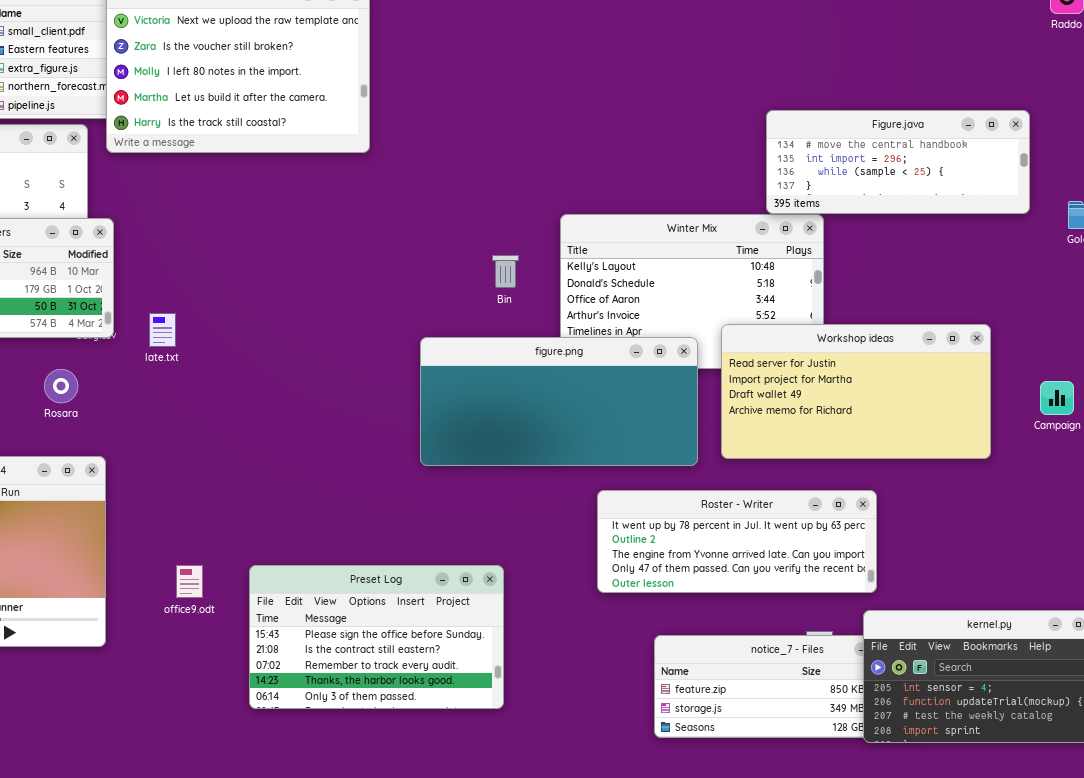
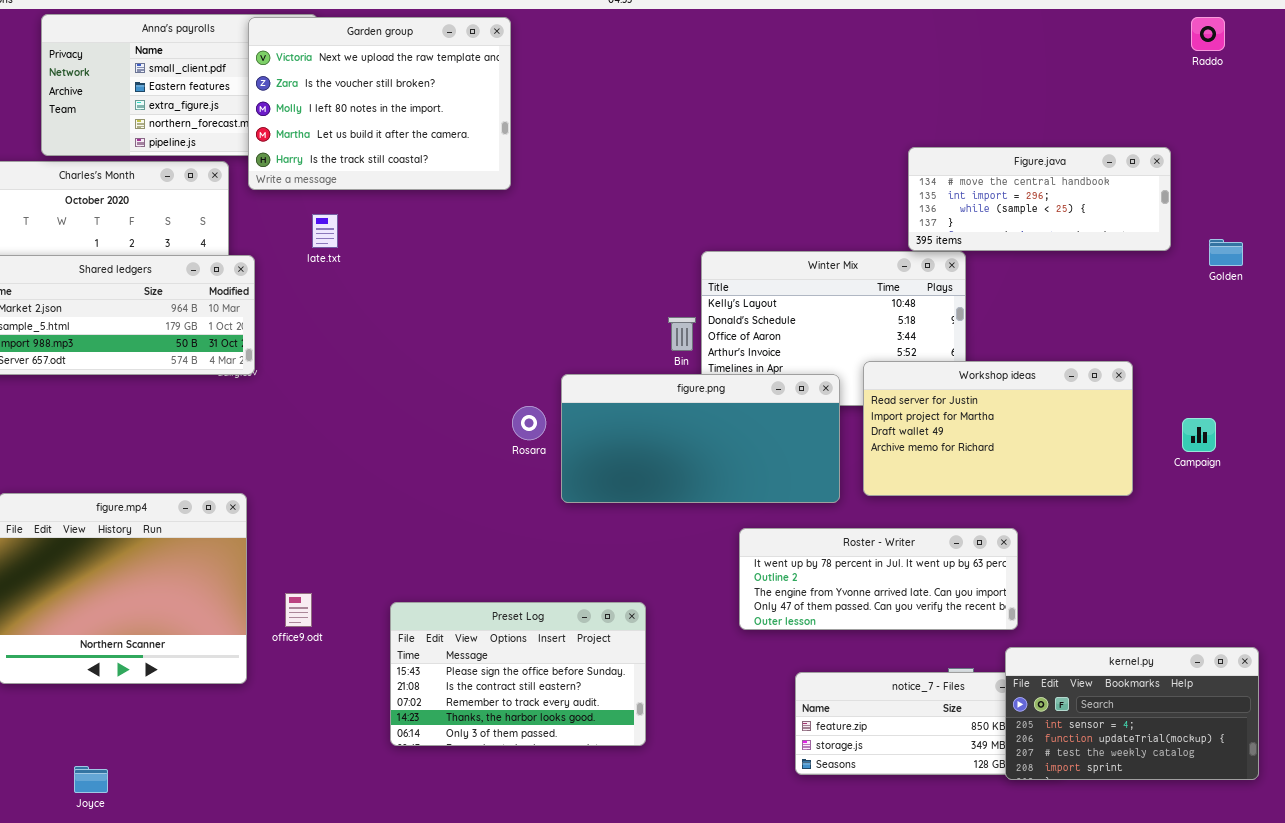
Bin: [492,255,519,288] -> [668,317,696,351], moved
late.txt: [149,313,176,347] -> [312,214,338,248], moved
Rosara: [44,369,78,403] -> [512,406,546,440], moved
office9.odt: [176,565,203,598] -> [285,593,312,627], moved

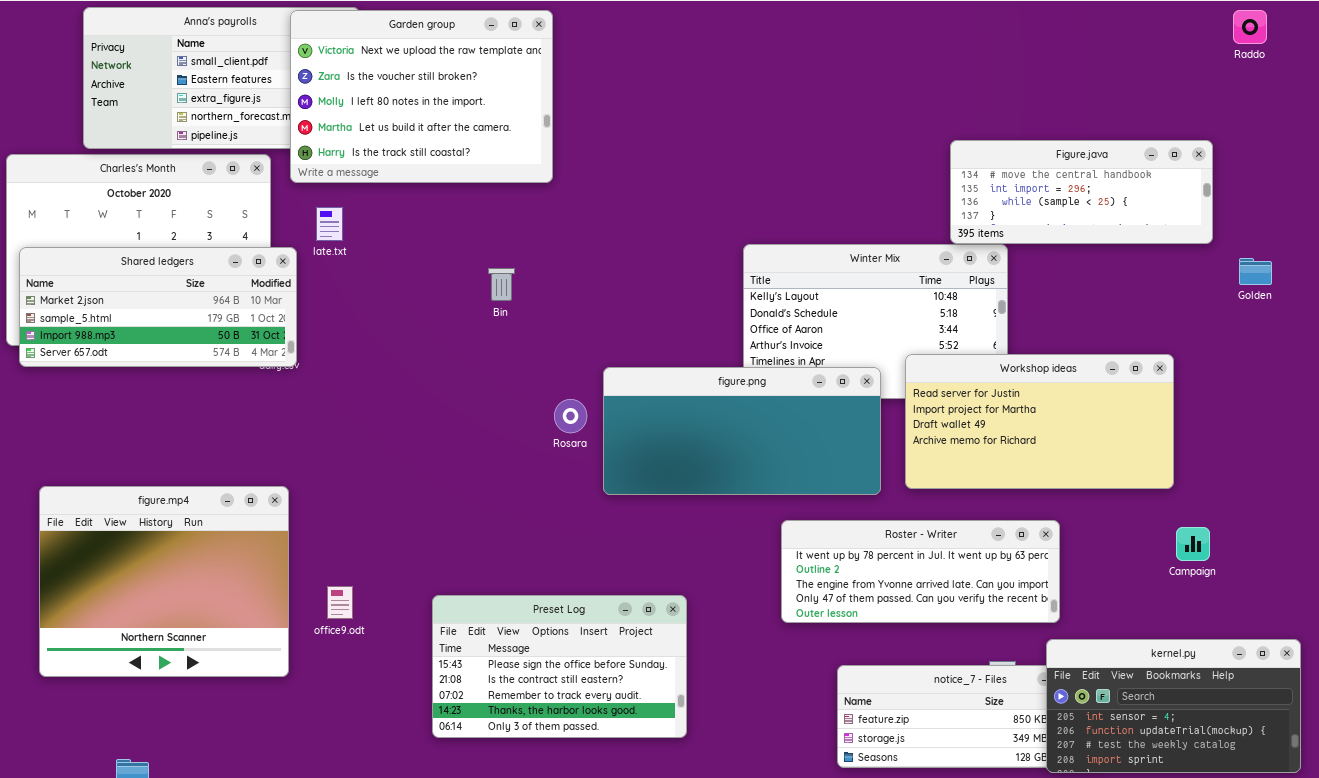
late.txt: [312,214,338,248] -> [316,207,343,241], moved
Golden: [1209,239,1243,266] -> [1239,258,1272,285], moved
Bin: [668,317,696,351] -> [488,268,515,301], moved
Campaign: [1182,418,1216,452] -> [1176,527,1210,561], moved

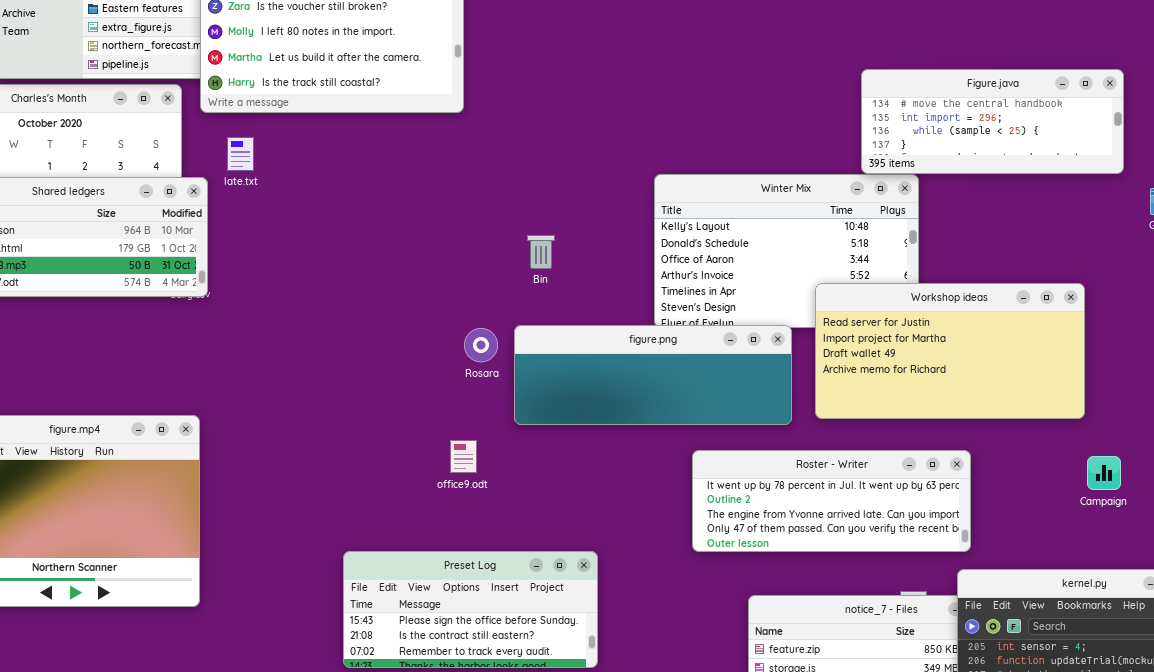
Bin: [488,268,515,301] -> [527,235,555,269], moved
figure.png: [603,367,881,495] -> [514,325,792,425], resized
office9.odt: [327,586,353,619] -> [450,440,477,473], moved
Preset Log: [432,595,687,738] -> [343,551,598,668], resized

